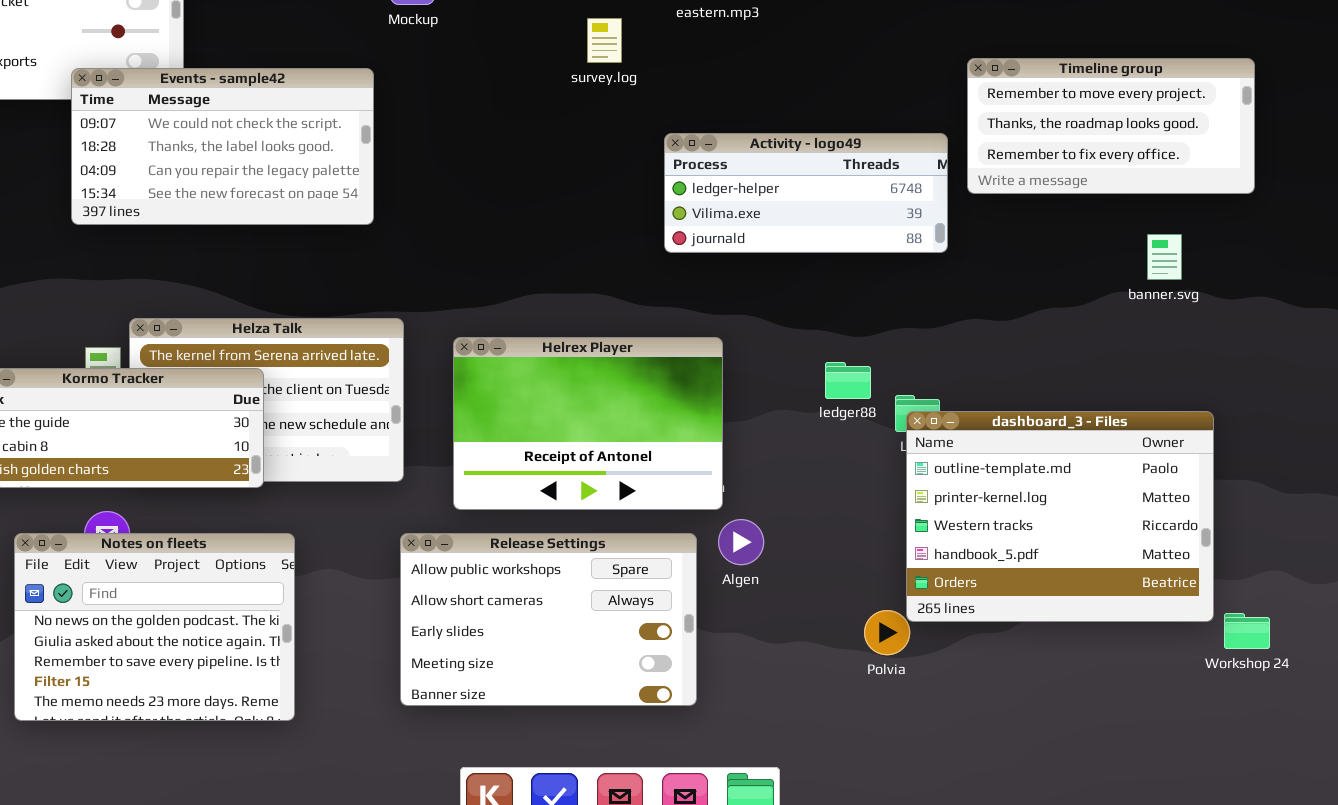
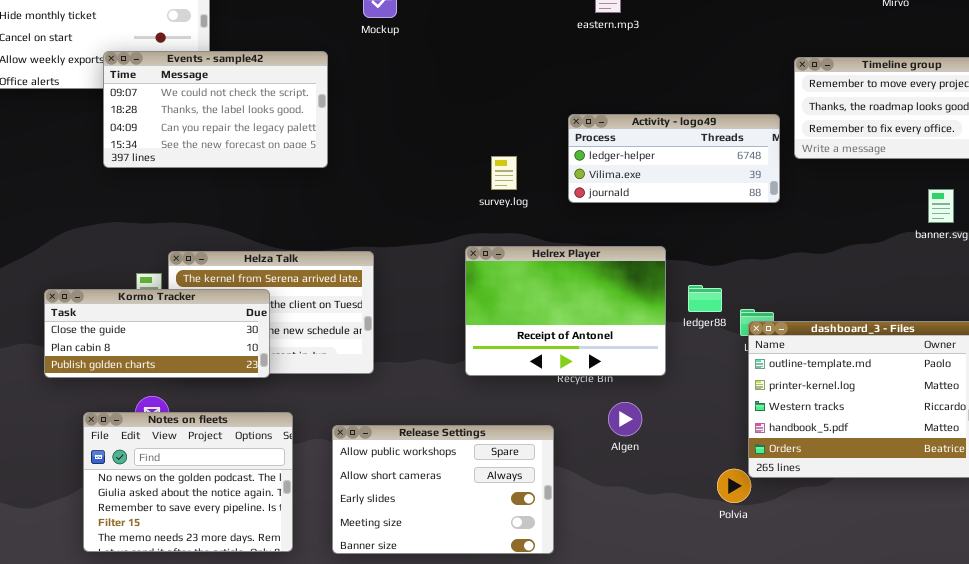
survey.log: [587,18,622,63] -> [491,156,517,190], moved
Events - sample42: [71,68,374,225] -> [103,51,328,168], moved
Helrex Player: [453,337,723,510] -> [465,246,666,376], moved
Release Settings: [400,533,697,706] -> [332,425,554,554], moved

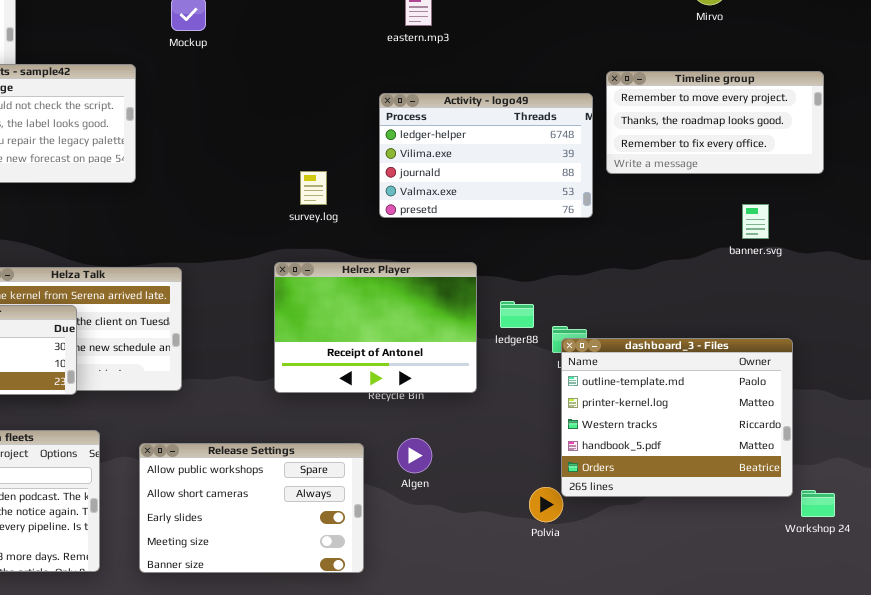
Activity - logo49: [568,114,780,203] -> [379,93,593,218], resized
Algen: [608,402,642,436] -> [397,438,432,473], moved

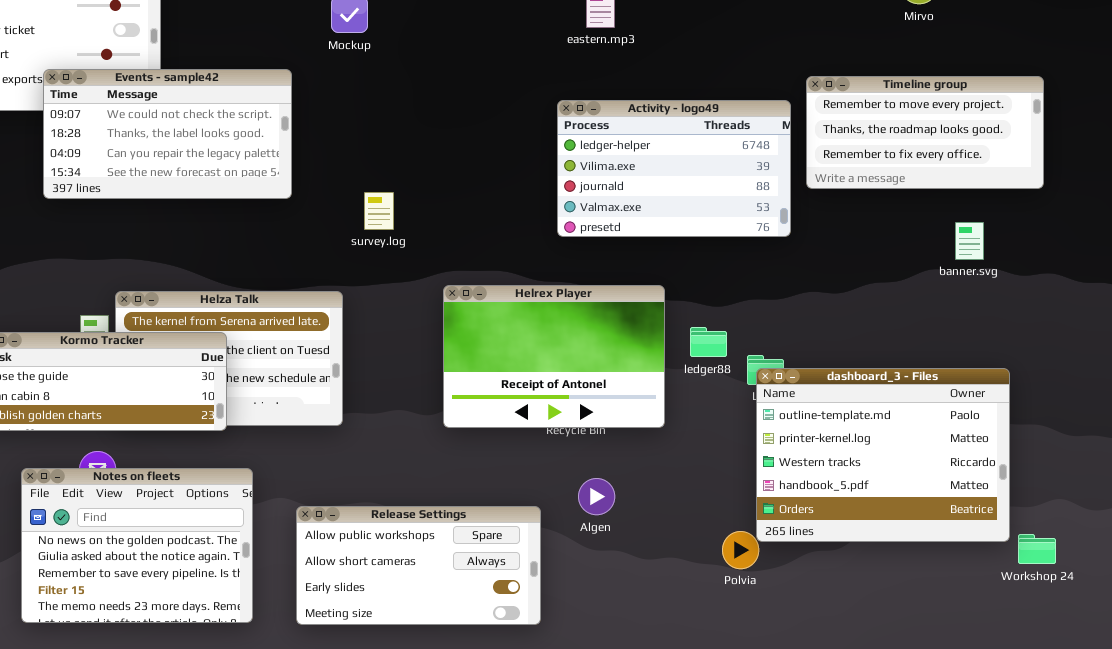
survey.log: [300,171,327,205] -> [364,192,394,230], moved
Release Settings: [139,443,364,573] -> [296,506,541,625], resized

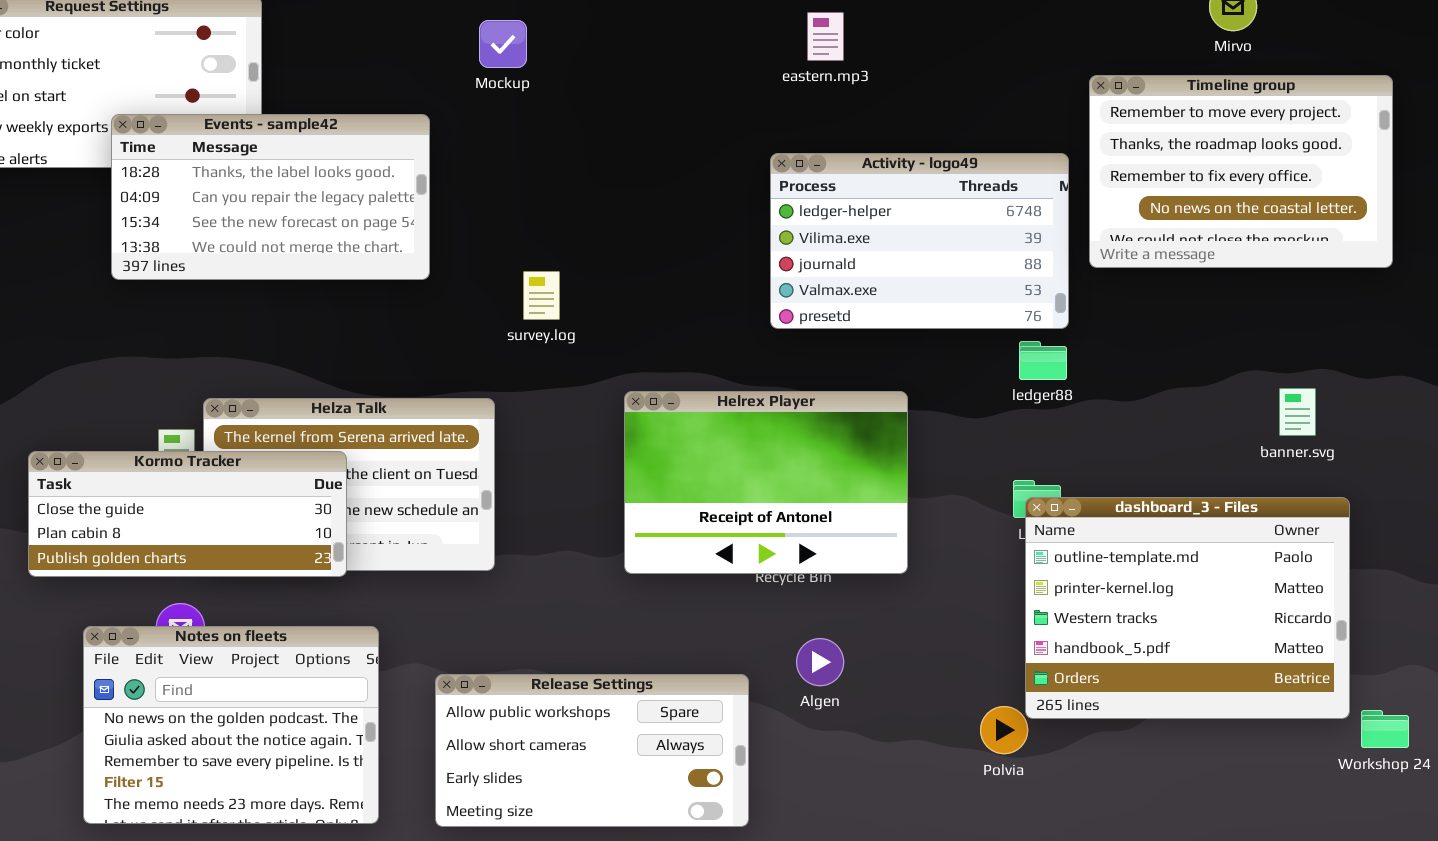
Events - sample42: [43,69,292,199] -> [111,114,430,280], scrolled down 1 row
Timeline group: [806,76,1044,189] -> [1089,75,1393,268], resized
banner.svg: [955,222,984,260] -> [1279,388,1316,436], moved
ledger88: [690,327,727,357] -> [1019,341,1067,380], moved

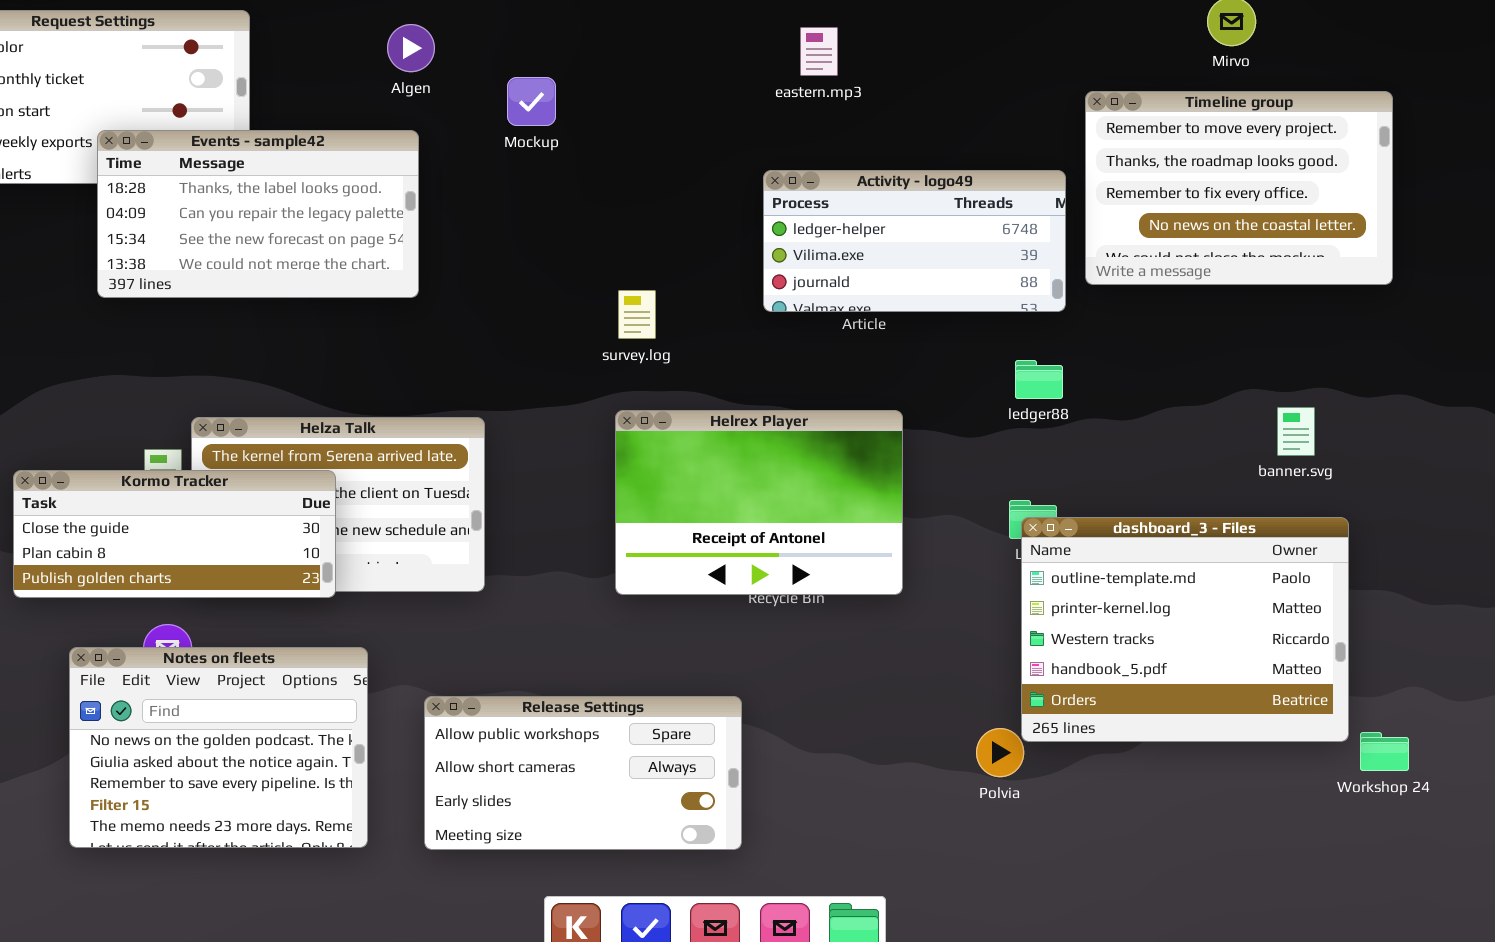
Mockup: [479,20,527,68] -> [507,77,556,126], moved
Activity - logo49: [770,153,1069,329] -> [763,170,1066,312], resized
survey.log: [523,271,560,320] -> [618,290,656,339], moved
Algen: [796,638,844,686] -> [387,24,435,72], moved

